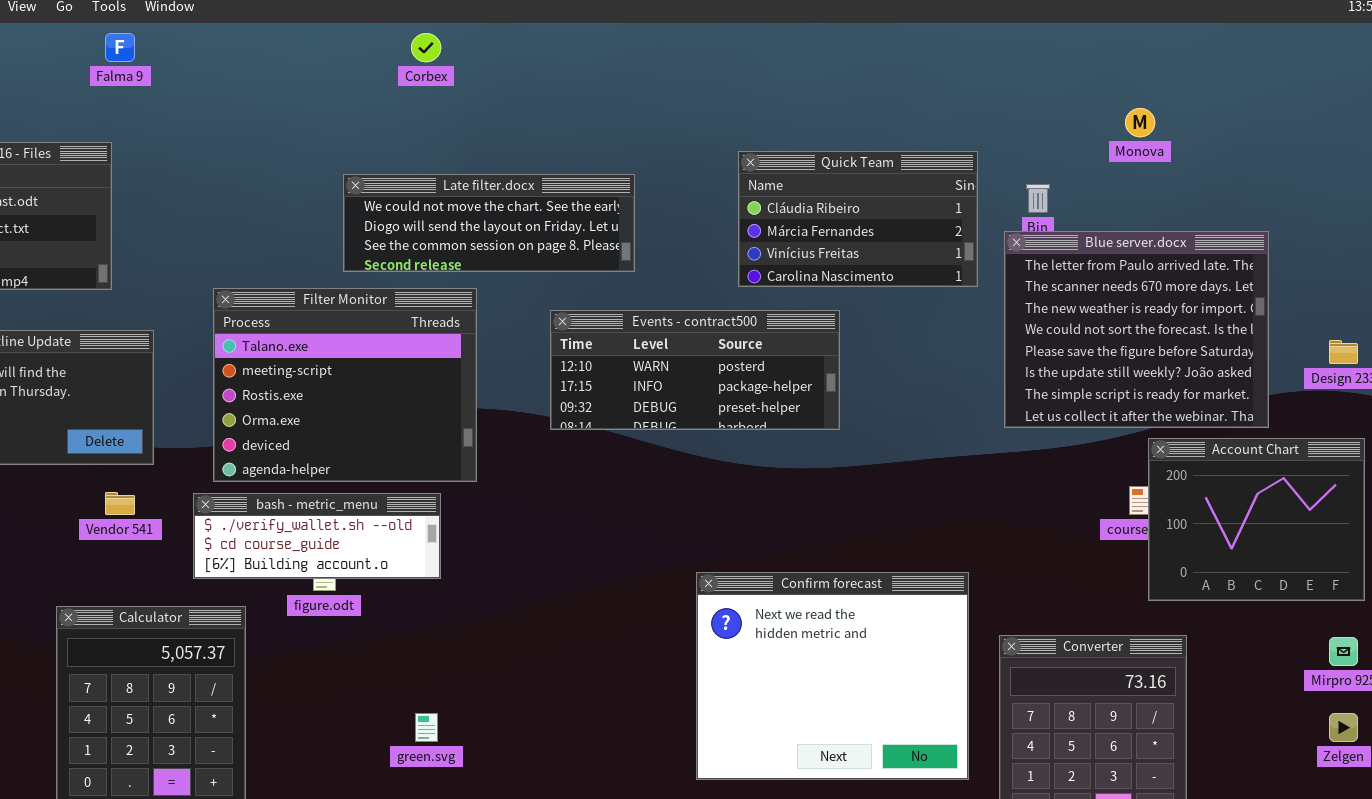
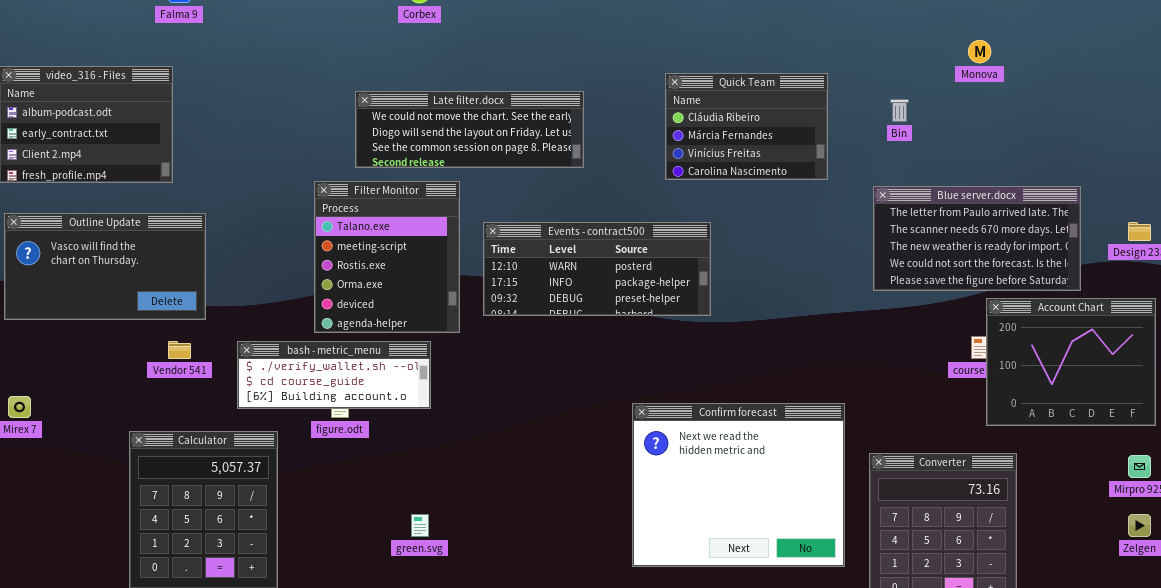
Quick Team: [738,151,978,287] -> [665,73,828,180], resized
Blue server.docx: [1004,231,1269,428] -> [873,186,1081,291], resized
Filter Monitor: [213,288,477,482] -> [314,181,460,333], resized
Events - contract500: [550,310,840,430] -> [483,222,711,316], moved

